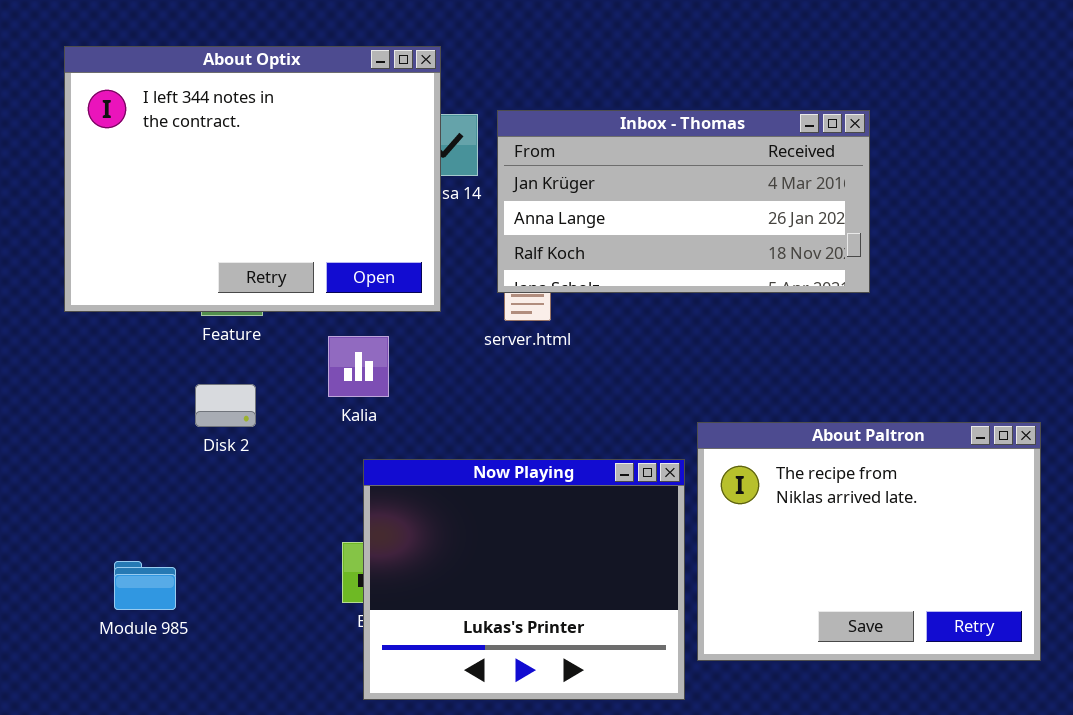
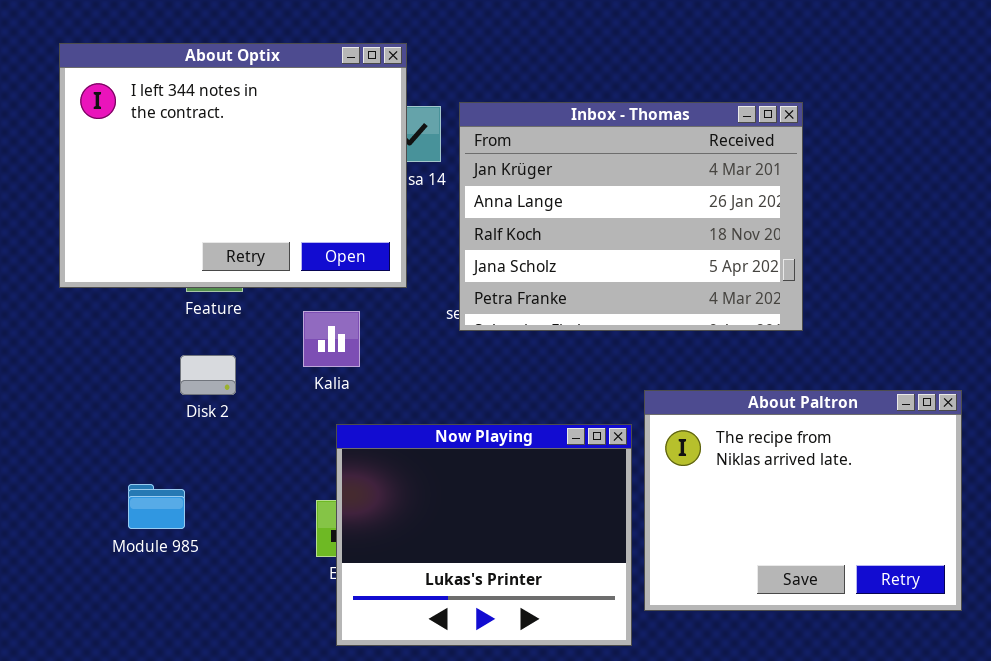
Inbox - Thomas: [497,110,870,293] -> [459,102,803,331], resized
Module 985: [114,561,176,610] -> [128,484,185,529], moved

